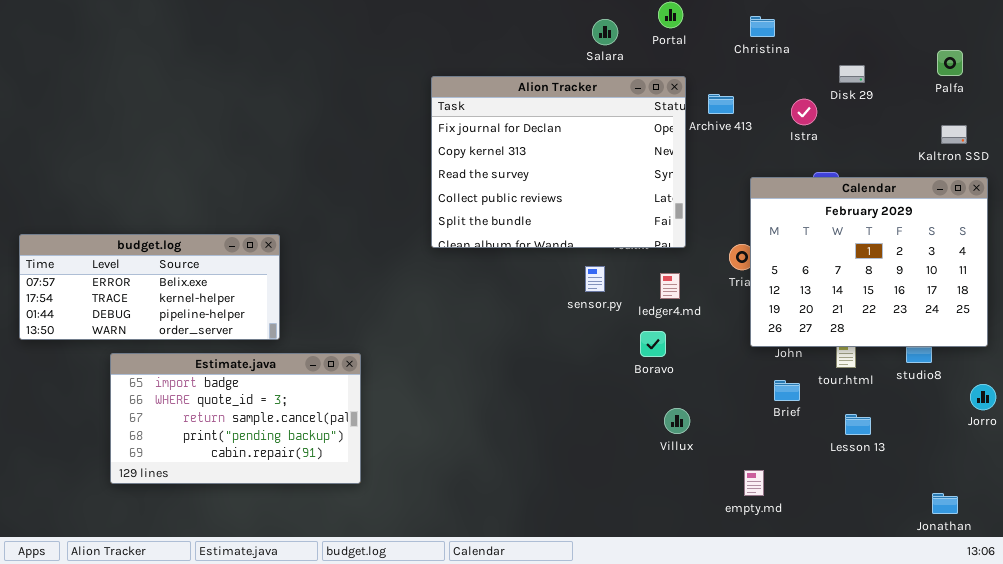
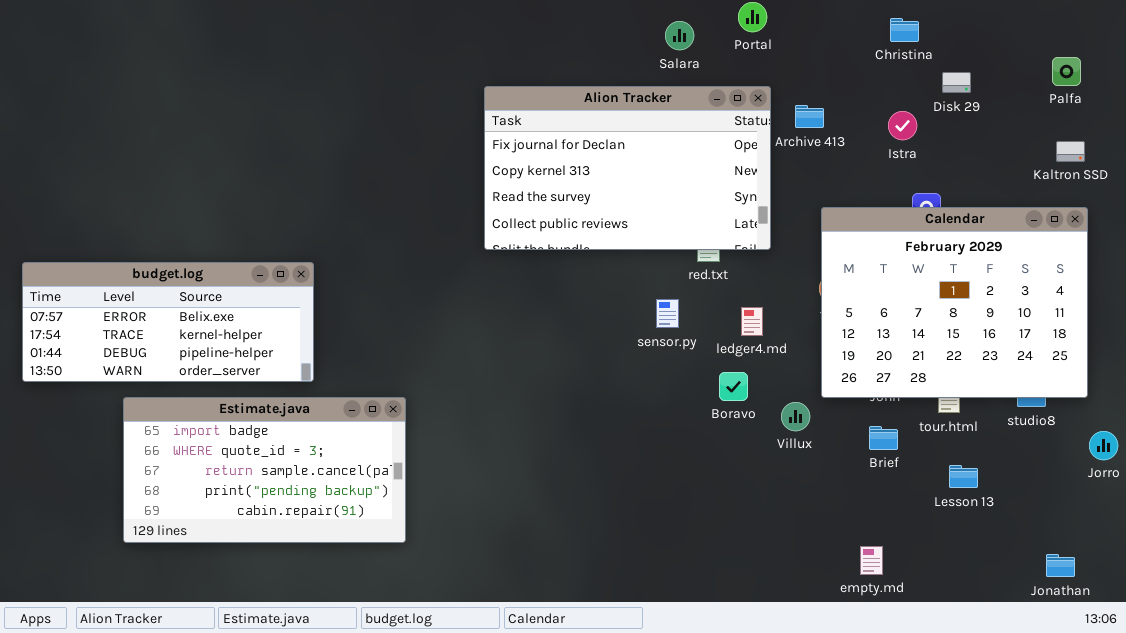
Christina: [750,16,775,37] -> [890,18,919,42], moved
Alion Tracker: [431,76,686,248] -> [484,86,771,250], resized
Calendar: [750,177,988,347] -> [821,207,1088,398], moved
Villux: [664,408,690,434] -> [781,402,810,431], moved
empty.md: [744,470,764,496] -> [860,546,883,575], moved

